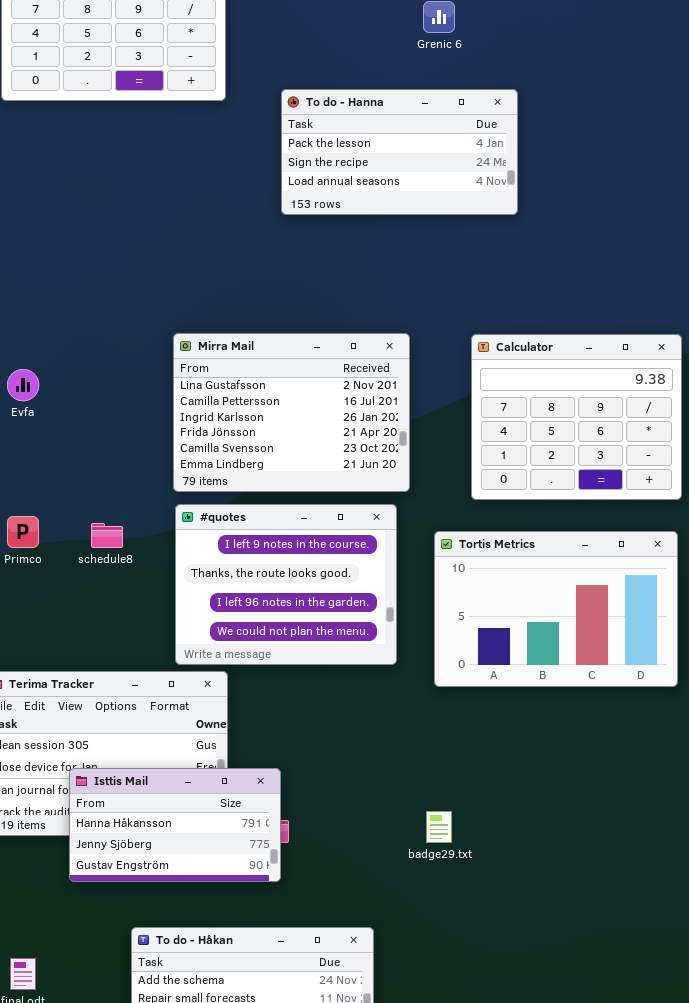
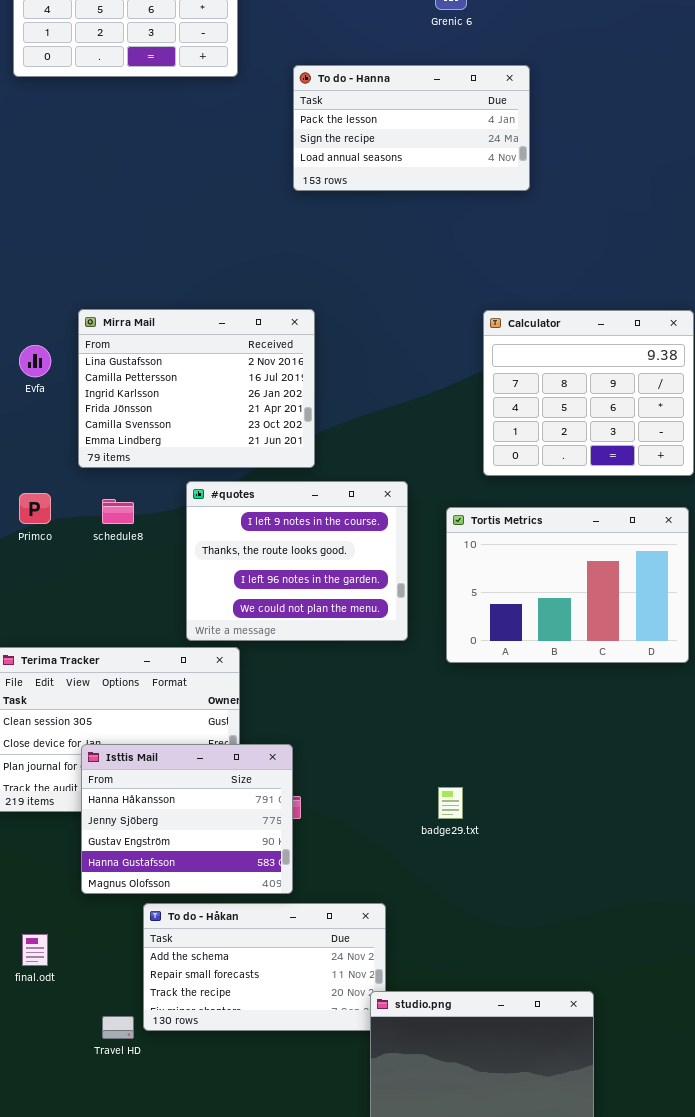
Mirra Mail: [173,333,410,492] -> [78,309,315,468], moved
Isttis Mail: [69,768,281,882] -> [81,744,293,894], resized

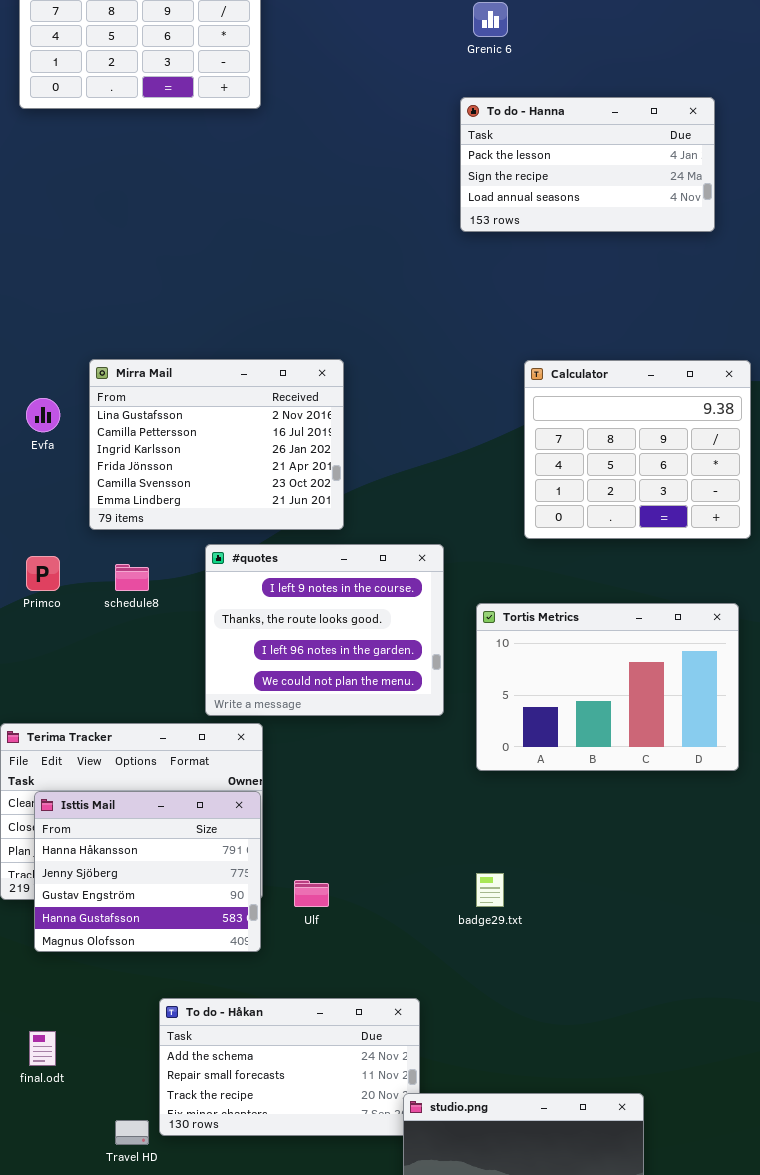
To do - Hanna: [293,65,530,191] -> [460,97,715,232], moved
Tortis Metrics: [446,507,689,663] -> [476,603,739,771], moved
Isttis Mail: [81,744,293,894] -> [34,791,261,952], moved

